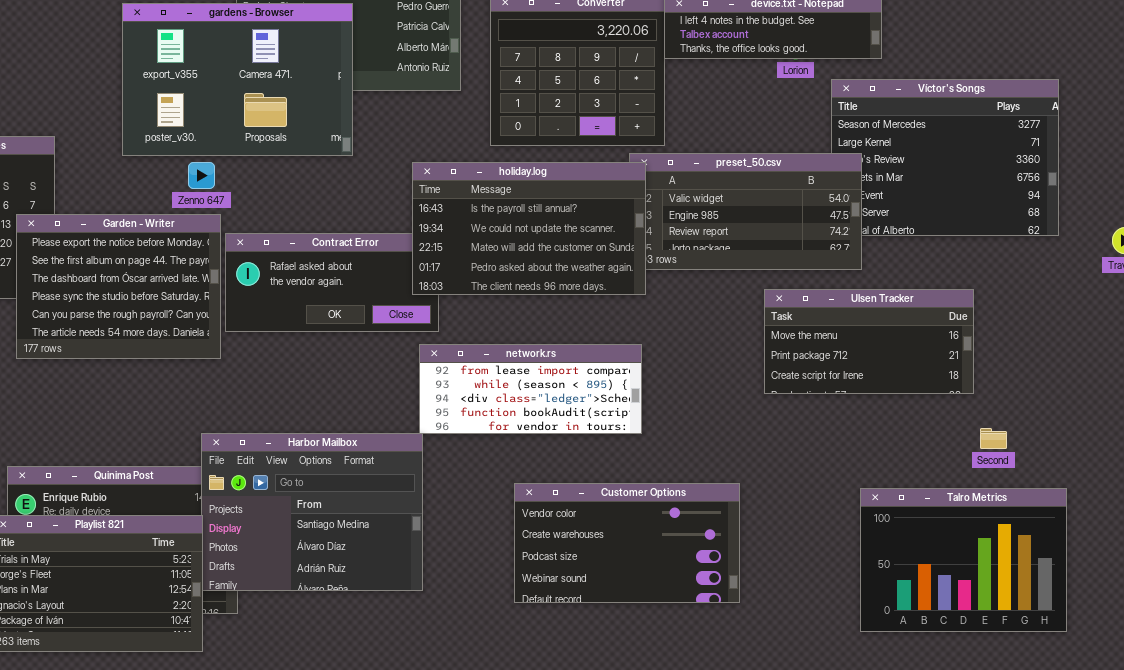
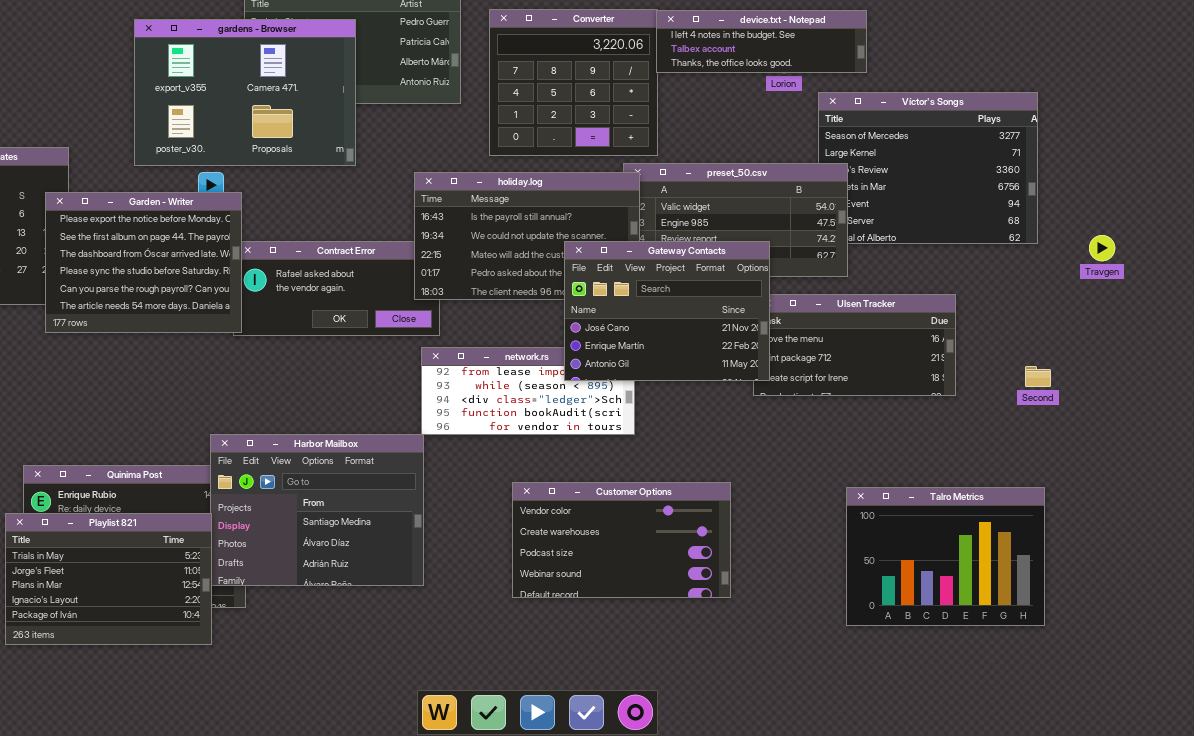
Garden - Writer: [16,214,221,359] -> [45,192,242,333], moved
Gateway Contacts: none -> [564,241,770,381], opened
Second: [980,428,1007,449] -> [1025,366,1051,387], moved

